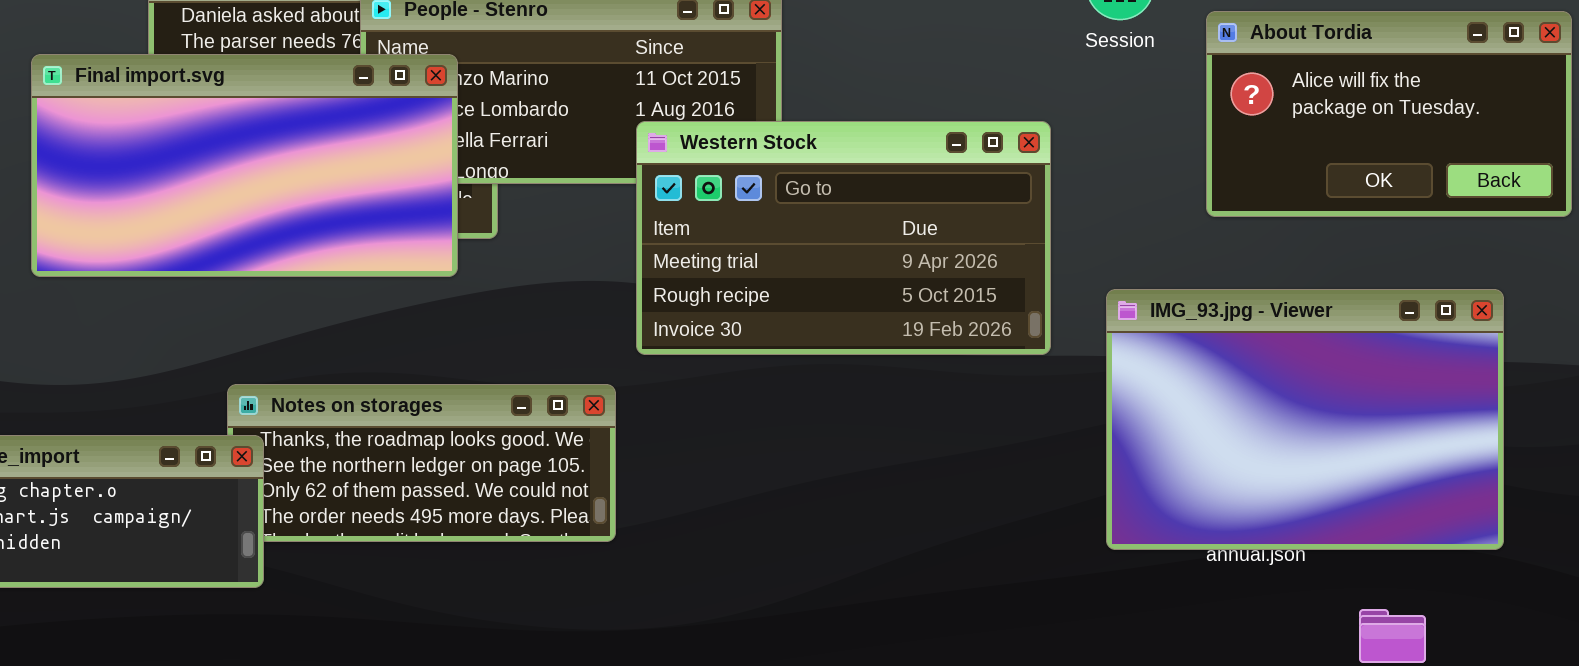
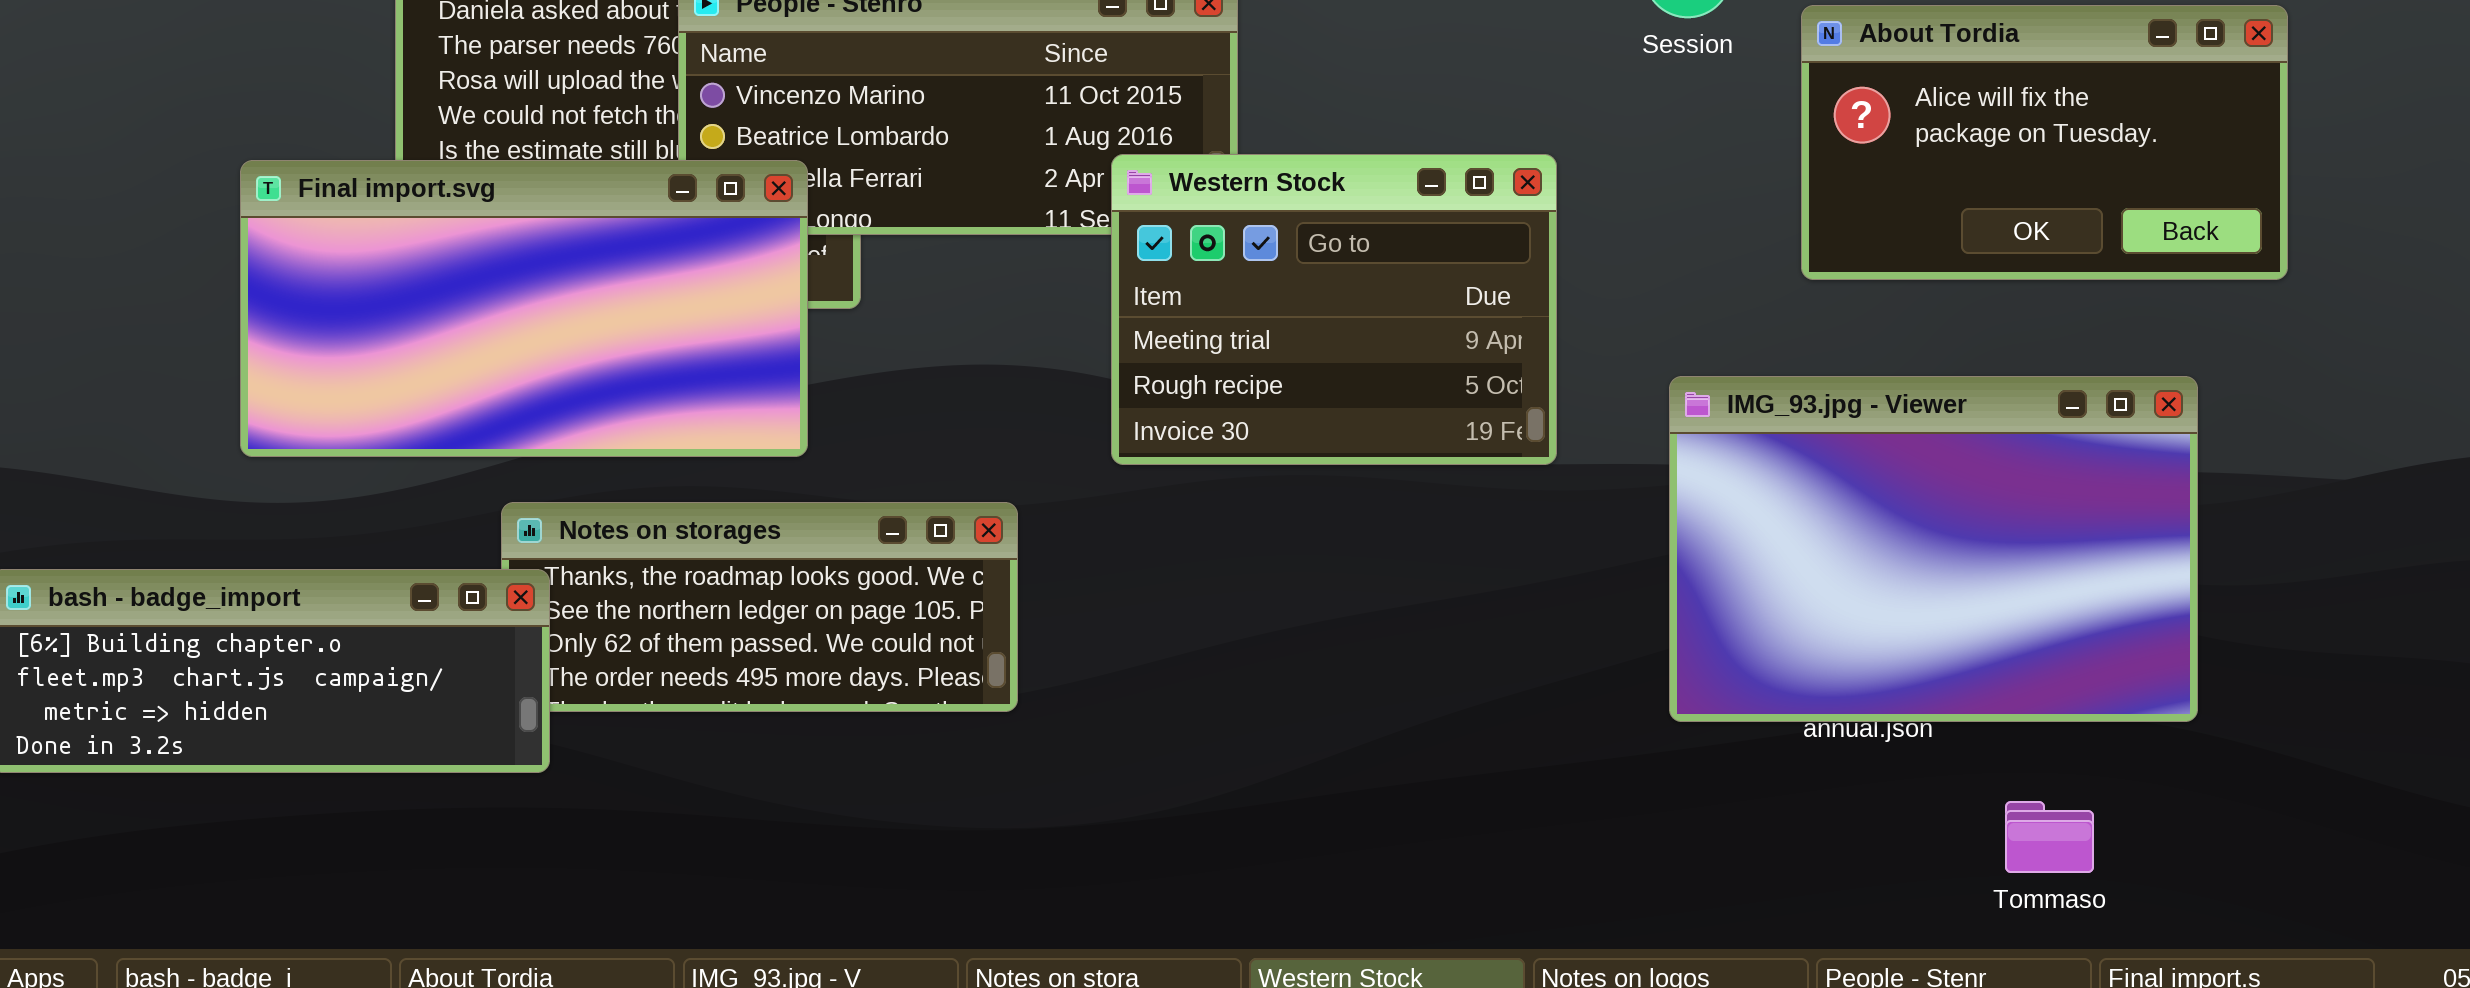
Final import.svg: [31,54,458,277] -> [240,160,808,457], moved
Western Stock: [636,121,1051,355] -> [1111,154,1557,465], moved, resized

